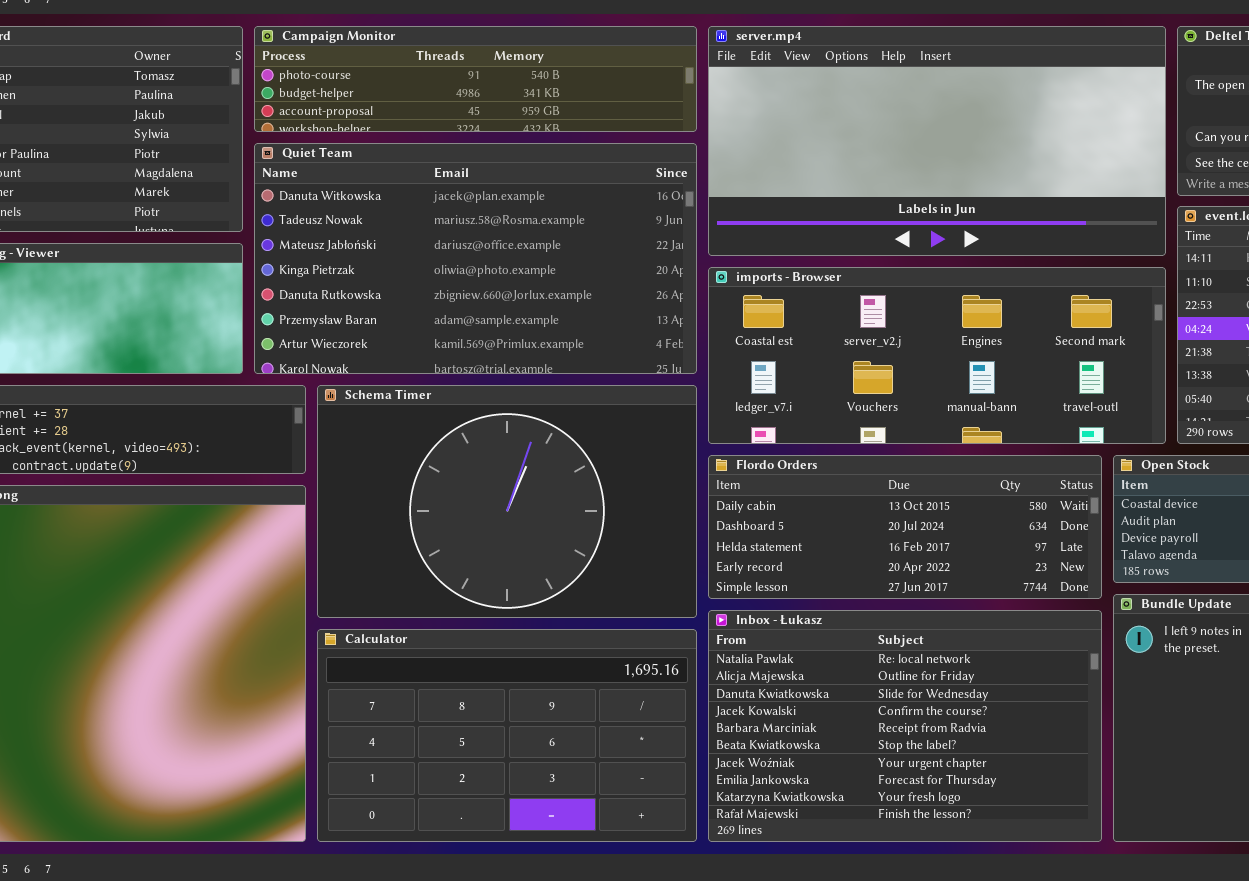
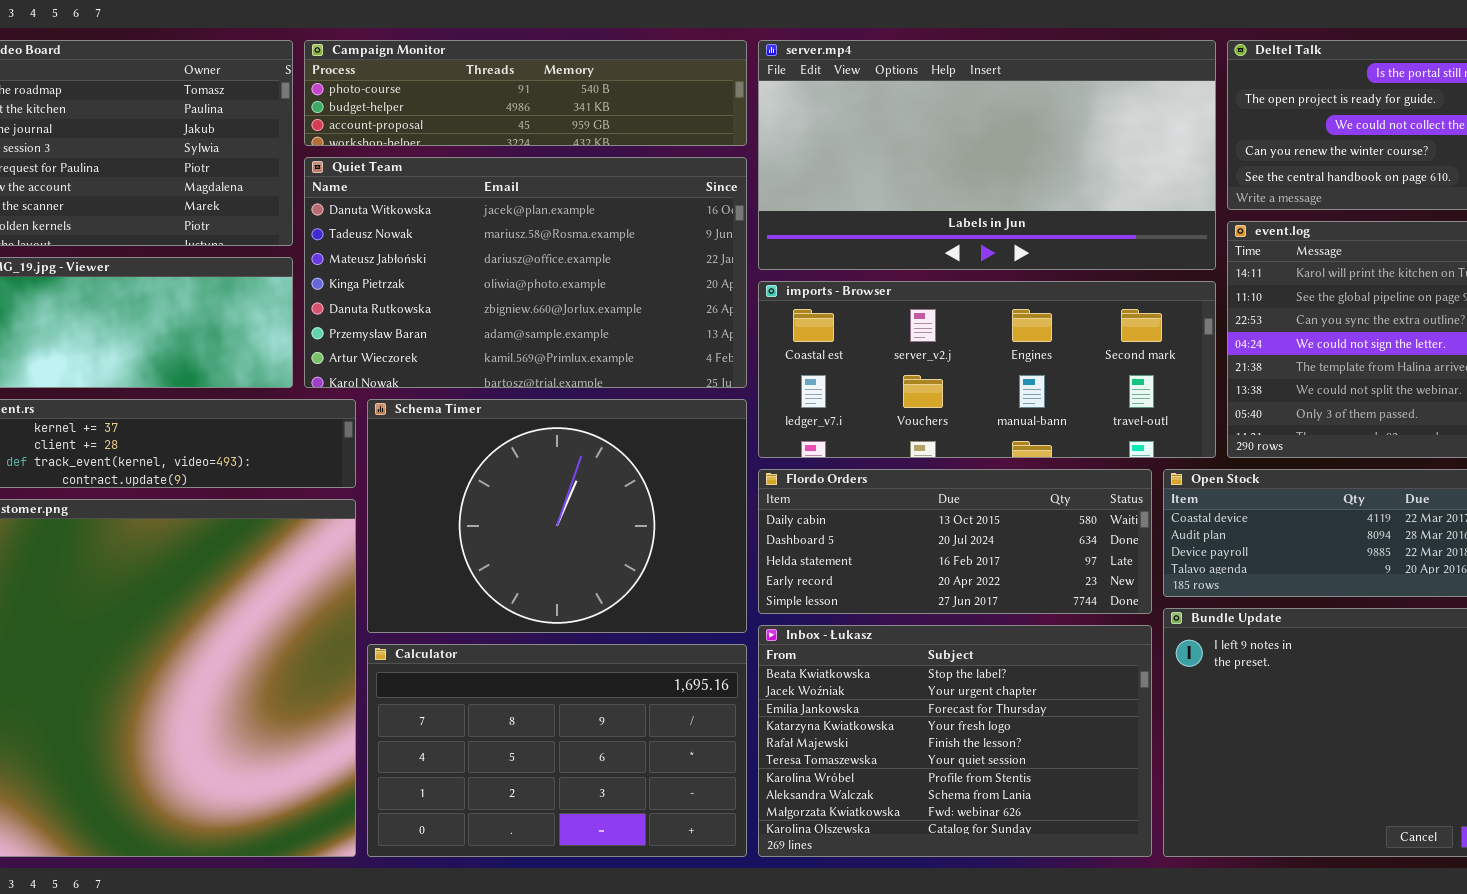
Inbox - Łukasz: [708,610,1102,842] -> [758,625,1152,857], scrolled down 5 rows

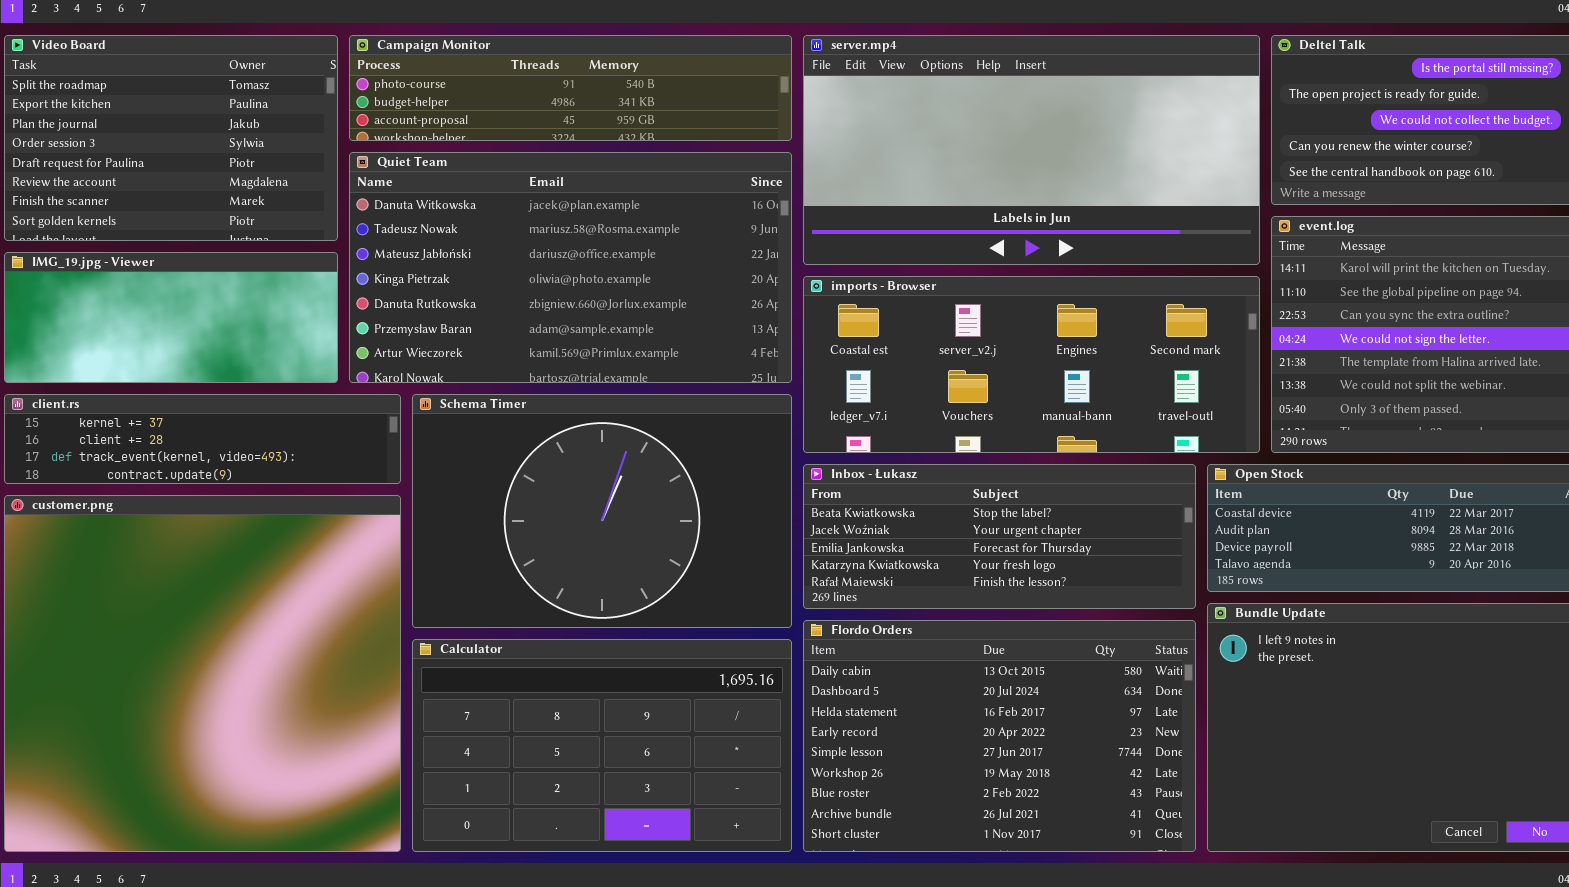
Flordo Orders: [758,469,1152,614] -> [803,620,1196,852], moved, resized
Inbox - Łukasz: [758,625,1152,857] -> [803,464,1196,609], moved, resized

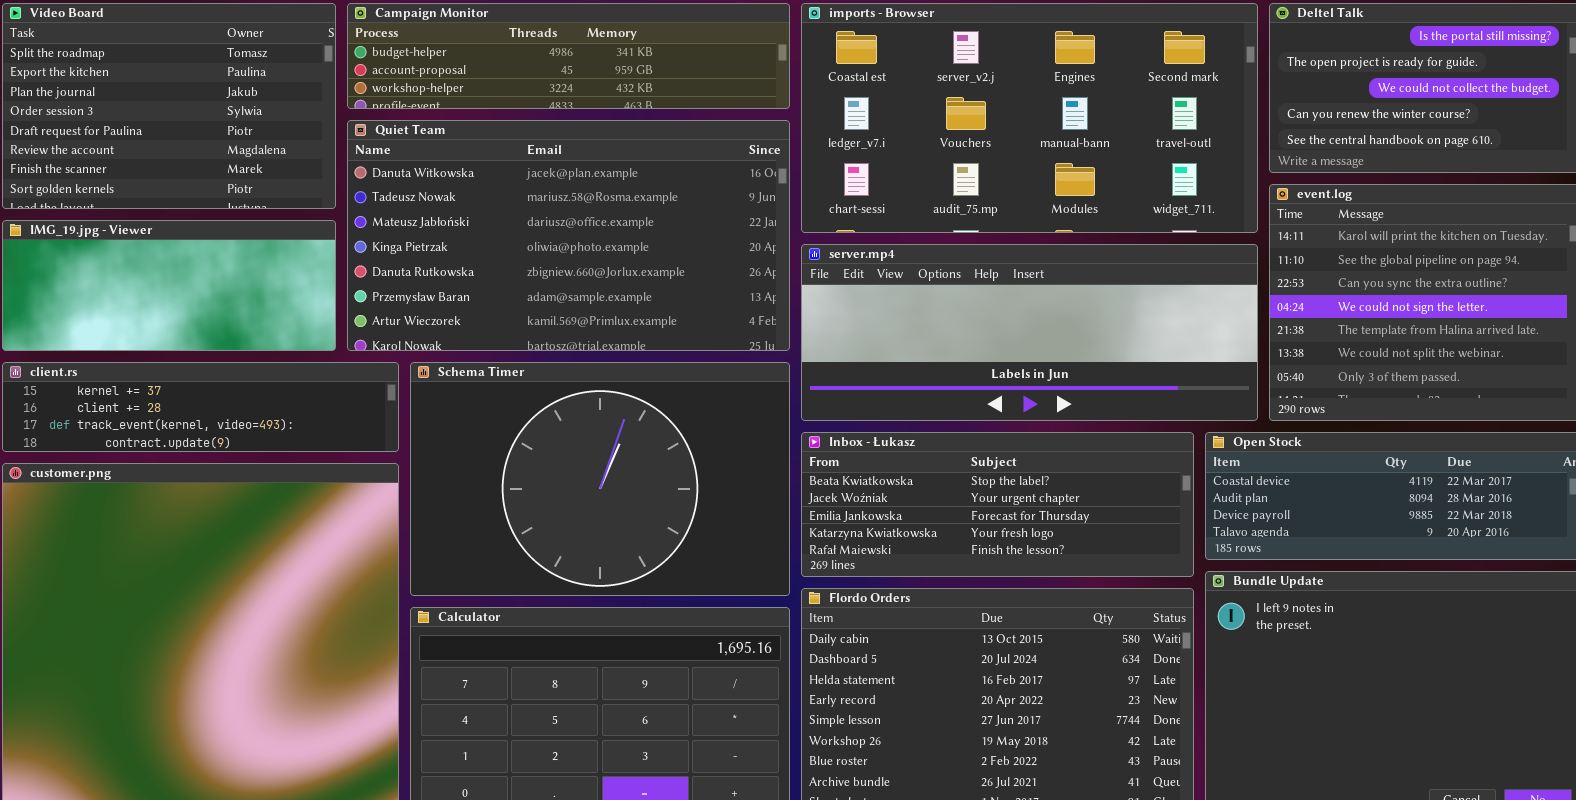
Campaign Monitor: [349,35,792,141] -> [347,3,790,109], scrolled down 1 row
server.mp4: [803,35,1260,265] -> [801,244,1258,421], moved, resized
imports - Browser: [803,276,1260,453] -> [801,3,1258,233], moved, resized

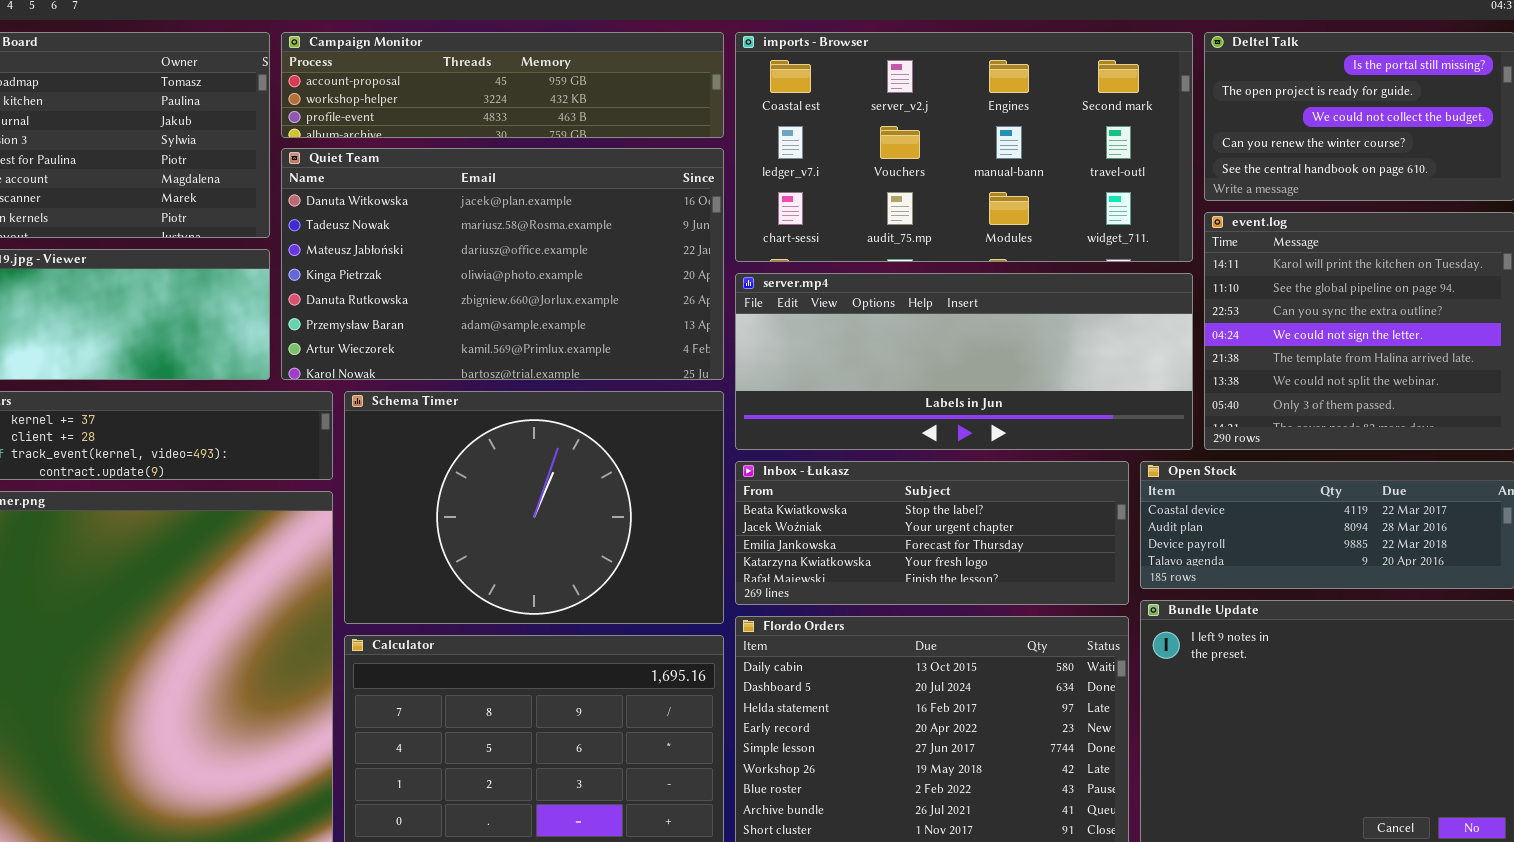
Campaign Monitor: [347,3,790,109] -> [281,32,724,138], scrolled down 1 row

